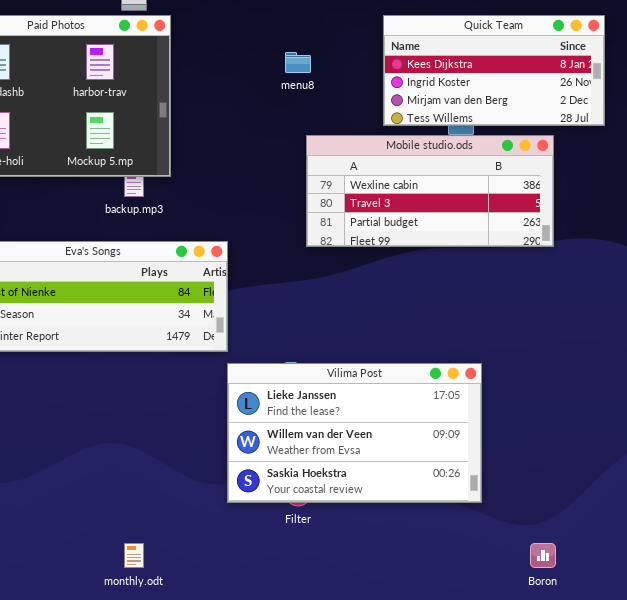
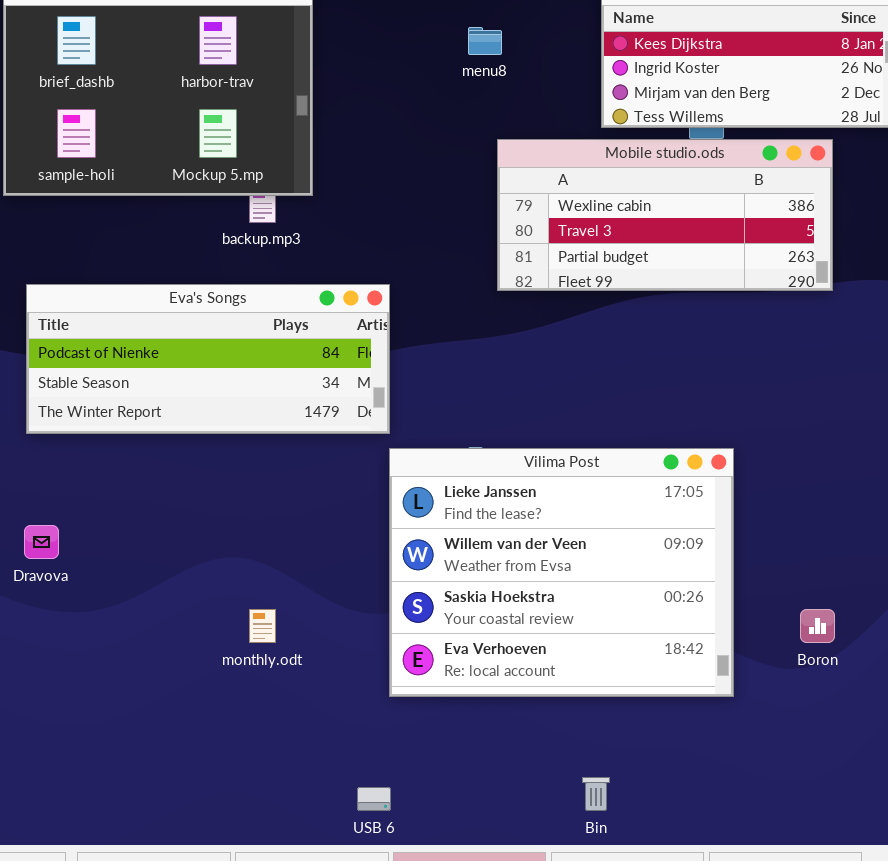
Vilima Post: [227,363,482,503] -> [389,448,734,697], resized
monthly.odt: [124,543,144,568] -> [249,609,276,643], moved
Boron: [530,543,556,568] -> [800,609,835,643], moved

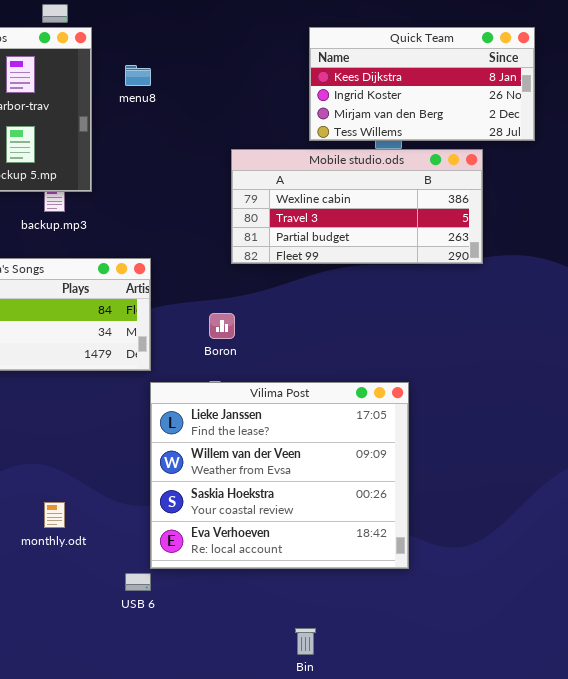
menu8: [468,27,502,55] -> [125,65,151,86], moved
Boron: [800,609,835,643] -> [209,313,235,339], moved
USB 6: [357,787,391,811] -> [125,573,151,591], moved

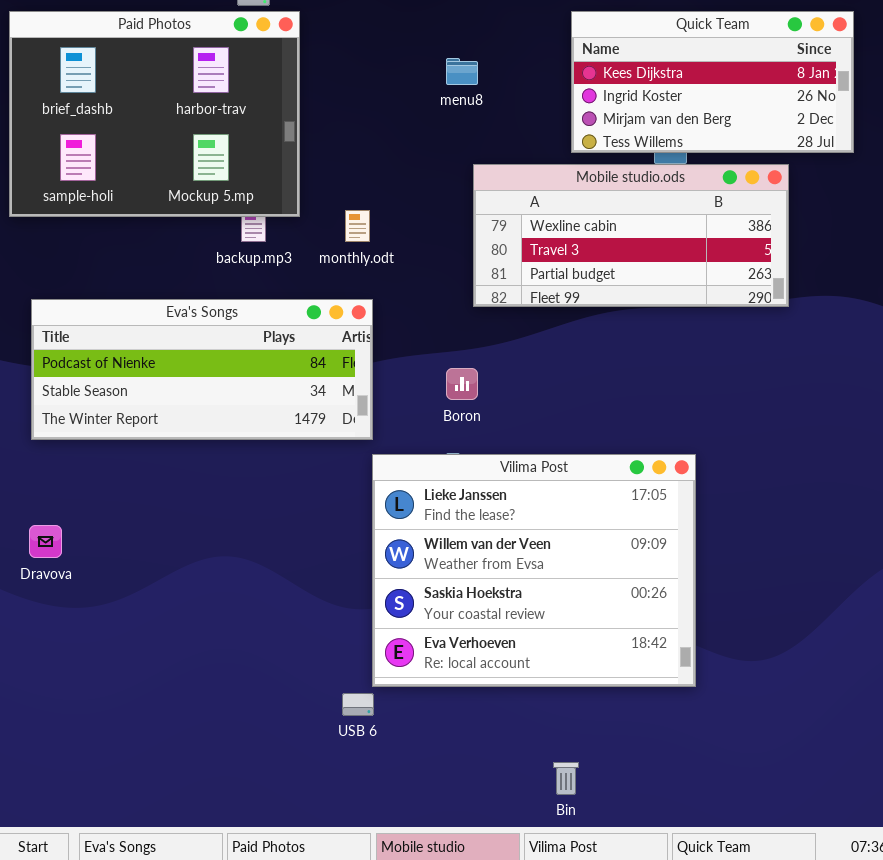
menu8: [125,65,151,86] -> [446,58,478,85], moved
monthly.odt: [44,502,65,528] -> [345,210,370,242], moved

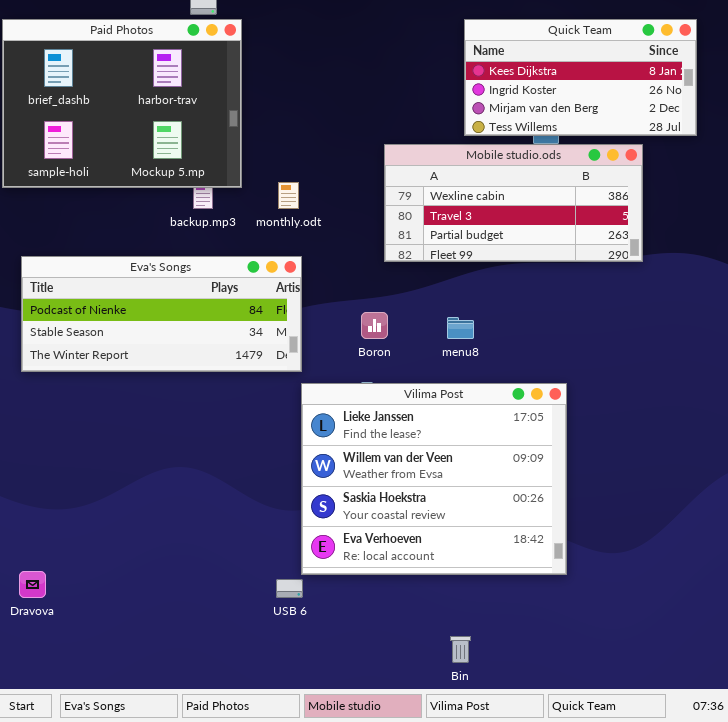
menu8: [446,58,478,85] -> [447,317,474,339], moved
Dravova: [29,525,62,558] -> [19,571,46,598], moved

